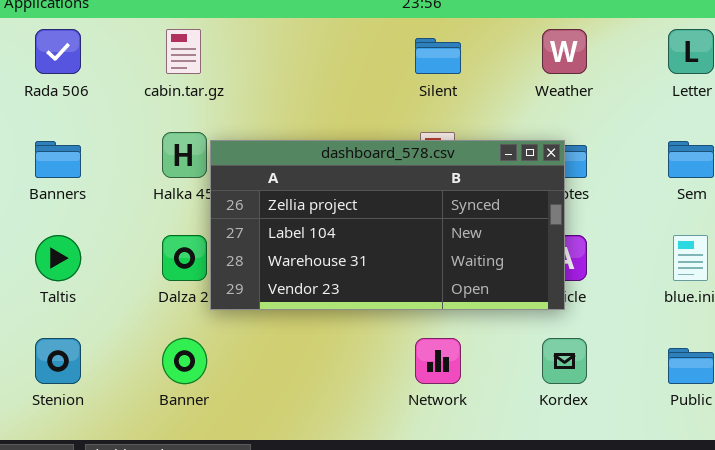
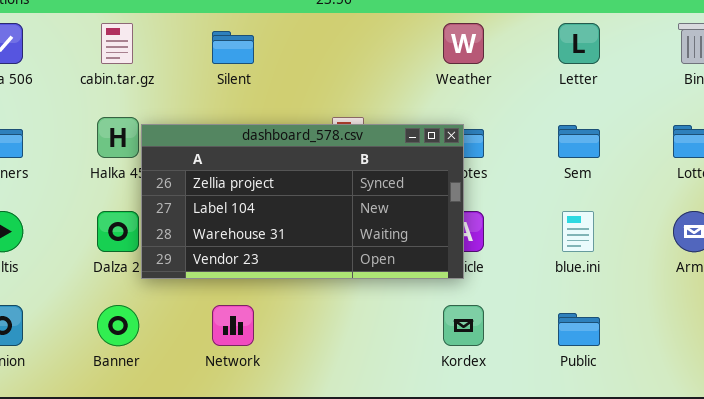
Silent: [415,38,461,74] -> [212,31,254,64], moved
Network: [415,338,461,384] -> [212,305,254,346], moved

